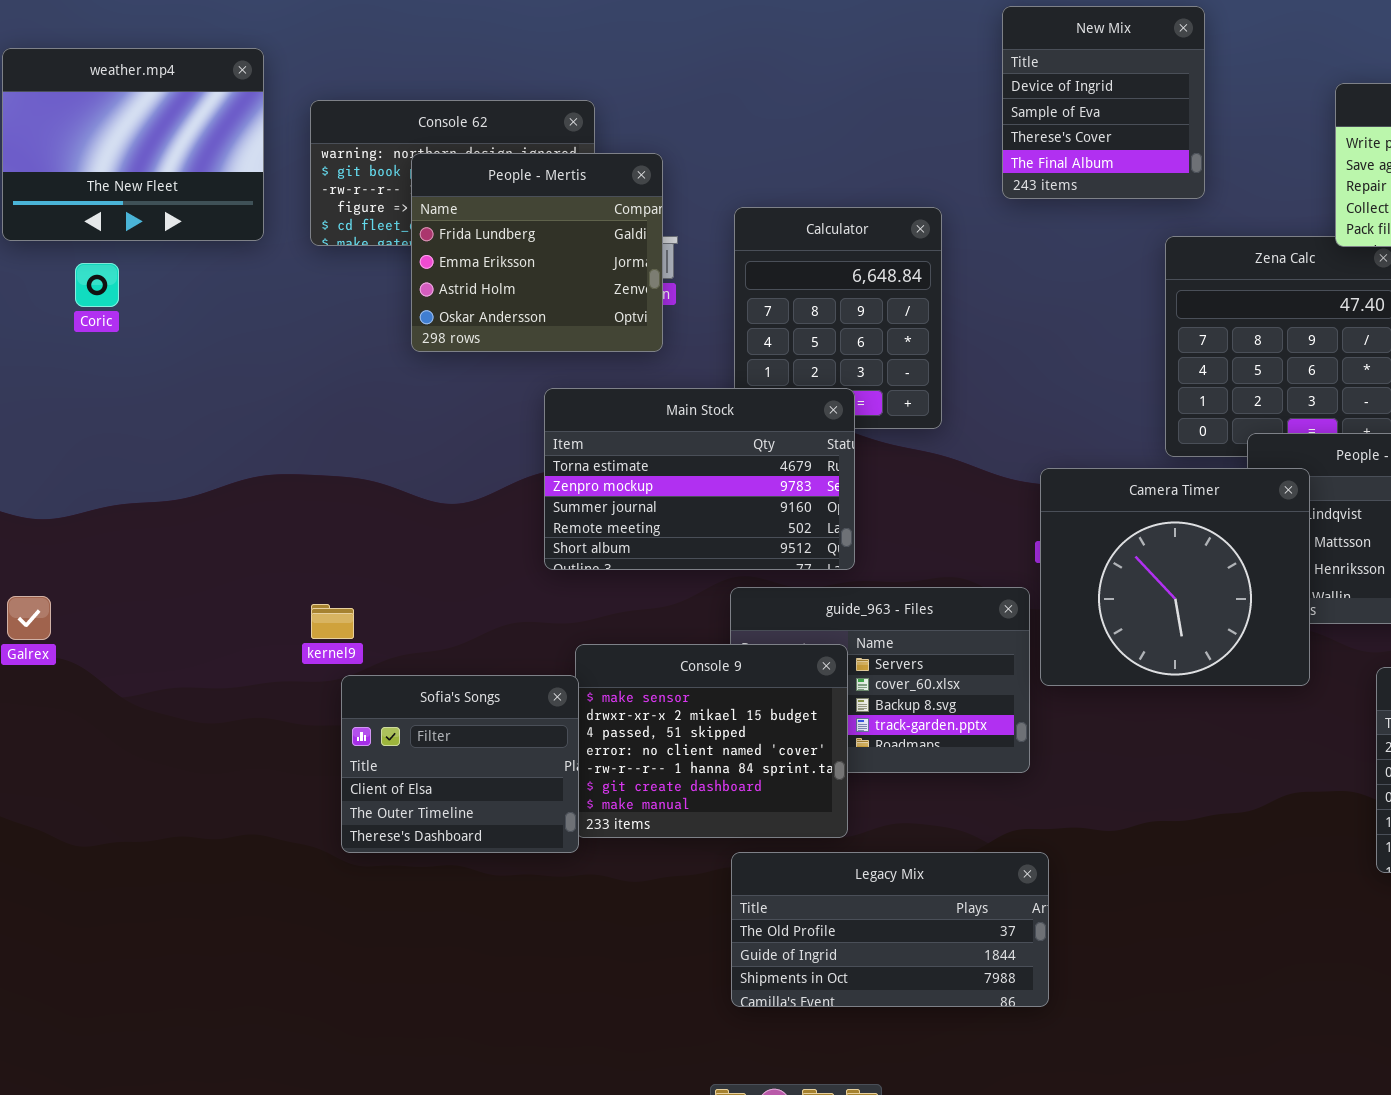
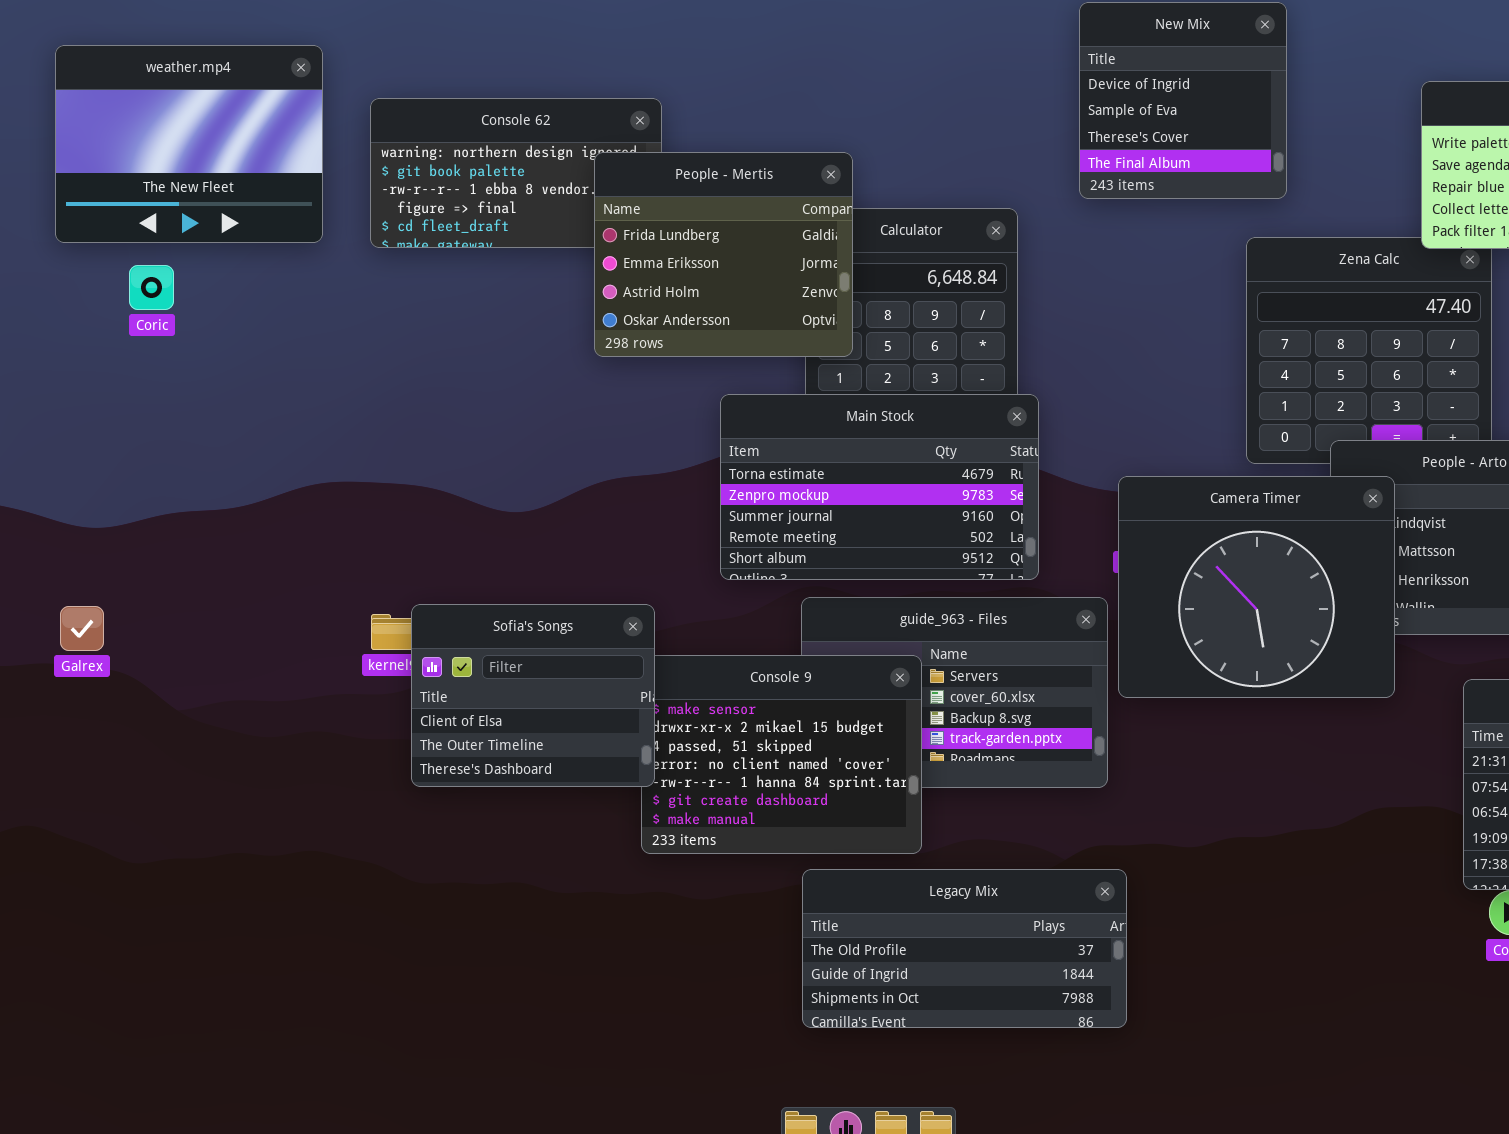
People - Mertis: [411,153,663,352] -> [594,152,853,357], moved
Main Stock: [544,388,855,570] -> [720,394,1039,580], moved
Sofia's Songs: [341,675,579,853] -> [411,604,655,787], moved

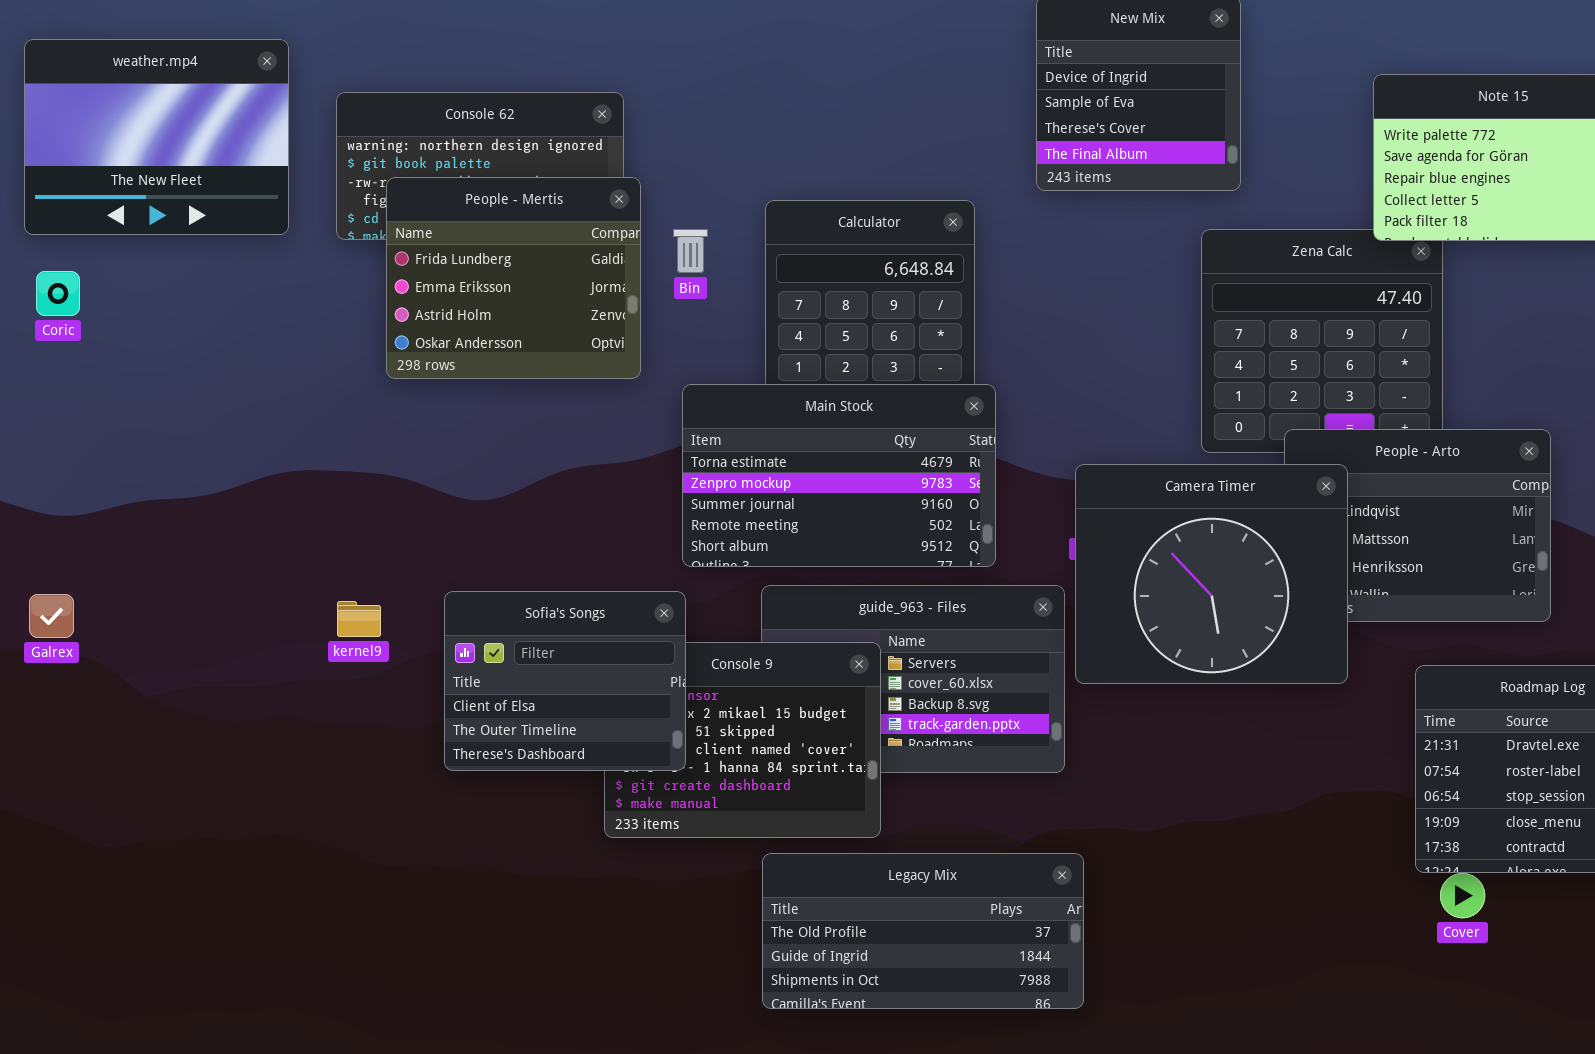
People - Mertis: [594,152,853,357] -> [386,177,641,379], moved
Coric: [129,265,174,310] -> [36,271,80,316], moved
Sofia's Songs: [411,604,655,787] -> [444,591,686,771], moved

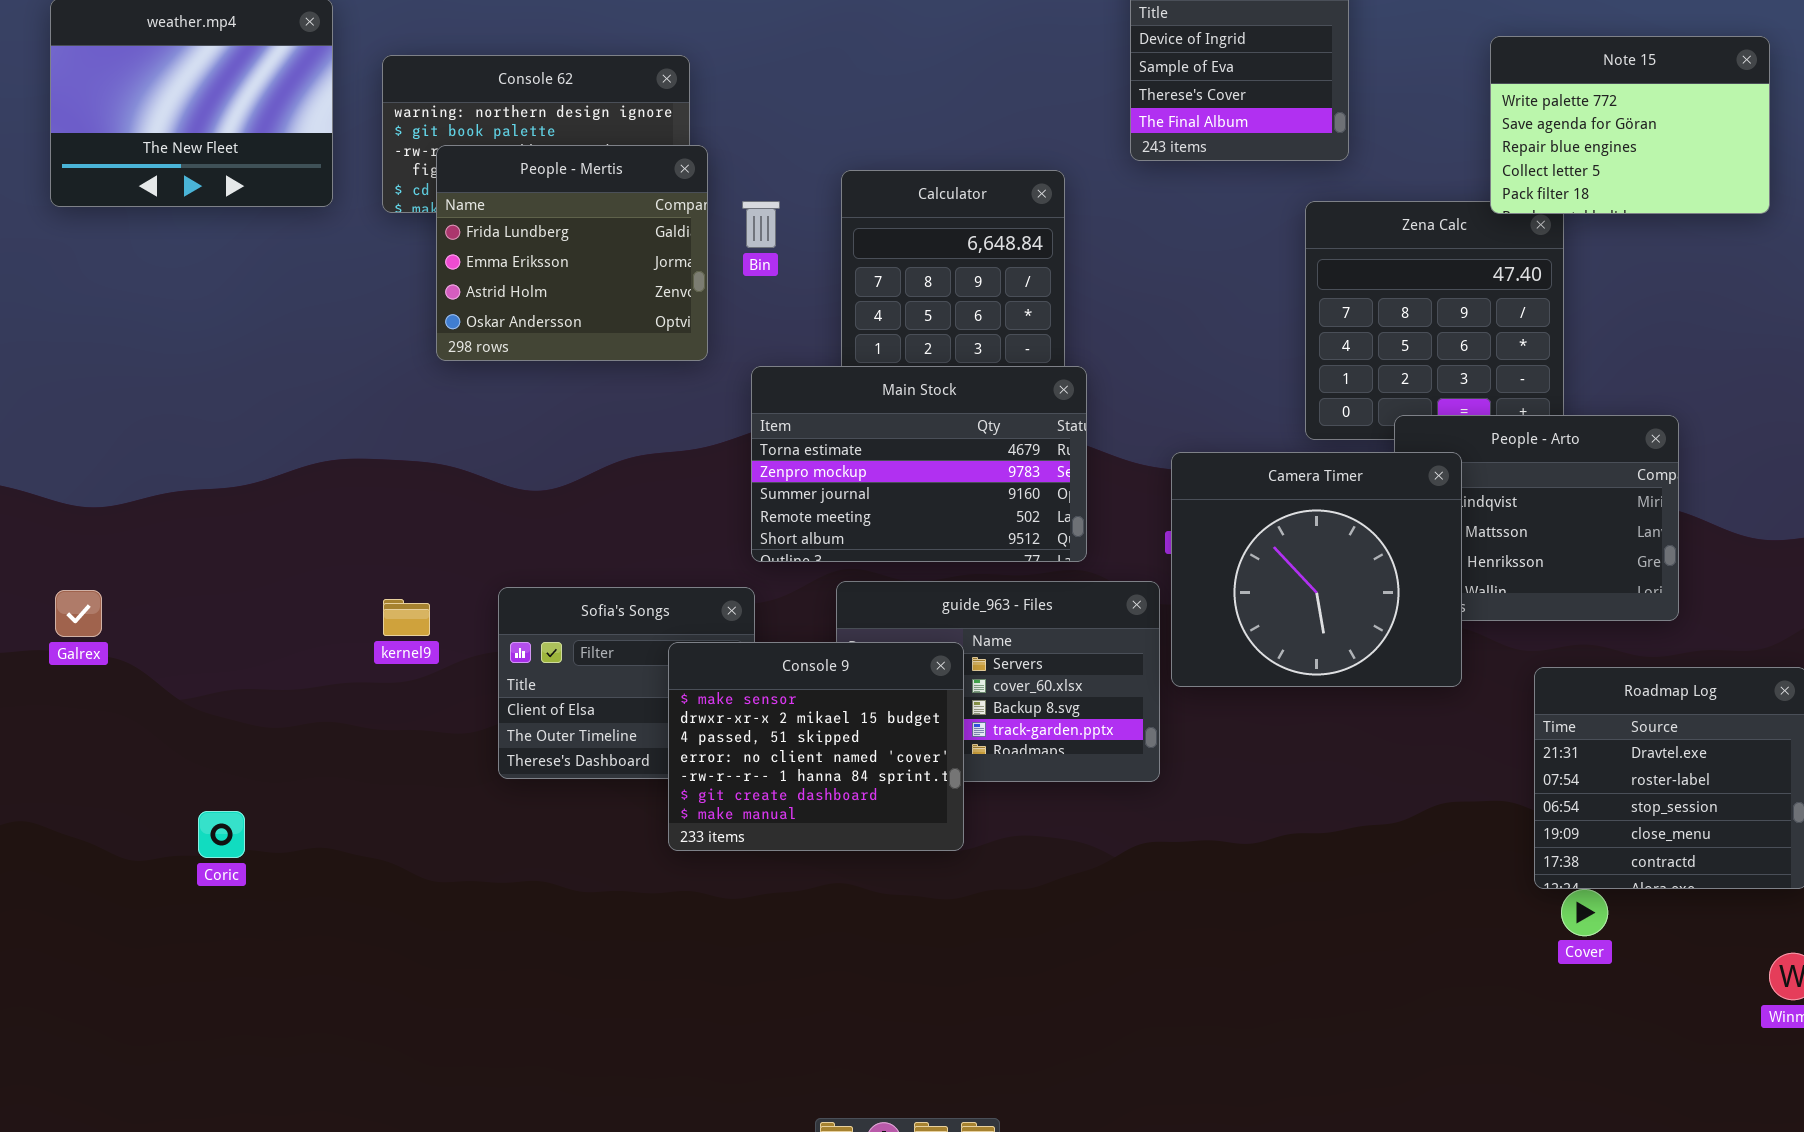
Coric: [36,271,80,316] -> [198,811,245,858], moved
Console 9: [604,642,881,838] -> [668,642,964,851], raised
Legacy Mix: [762,853,1084,1009] -> none, closed

